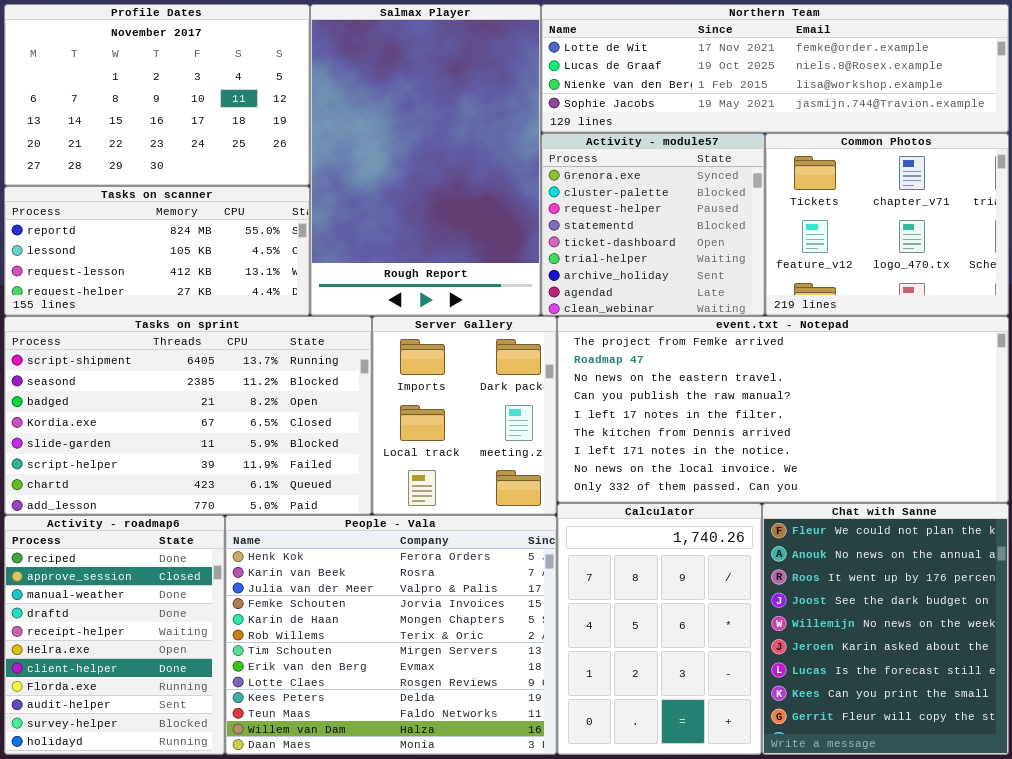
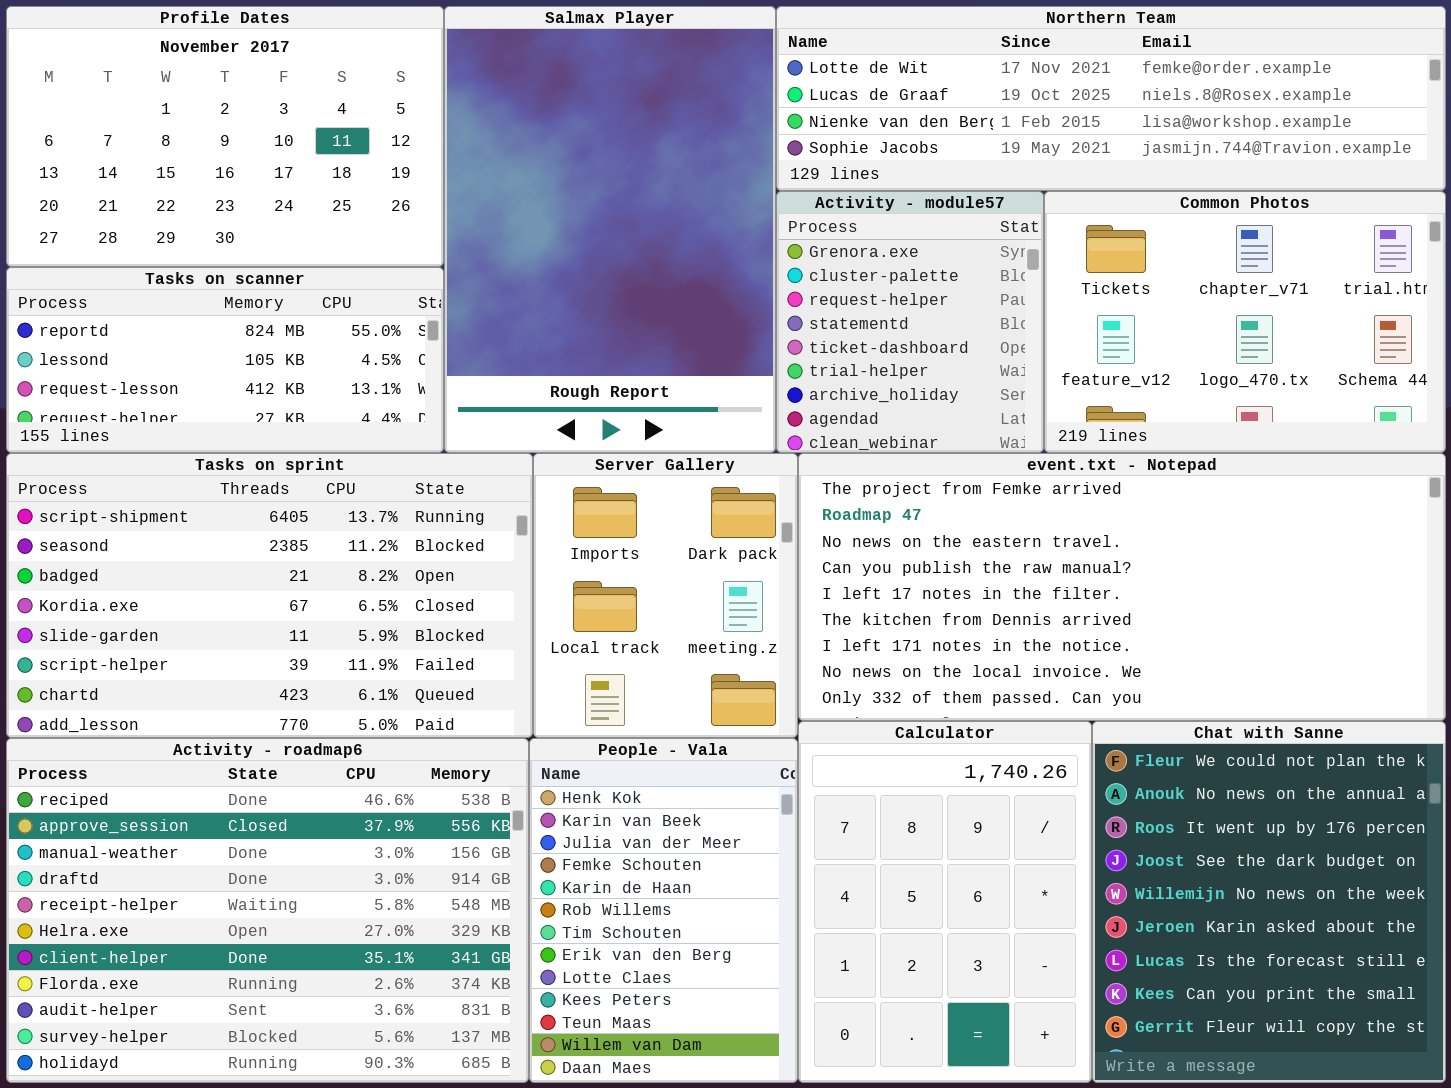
Activity - module57: [541,133,765,316] -> [776,191,1044,453], resized
Common Photos: [765,133,1009,316] -> [1044,191,1446,453], resized
Activity - roadmap6: [4,515,225,755] -> [6,738,529,1083], resized
People - Vala: [225,515,557,755] -> [529,738,798,1083], resized

